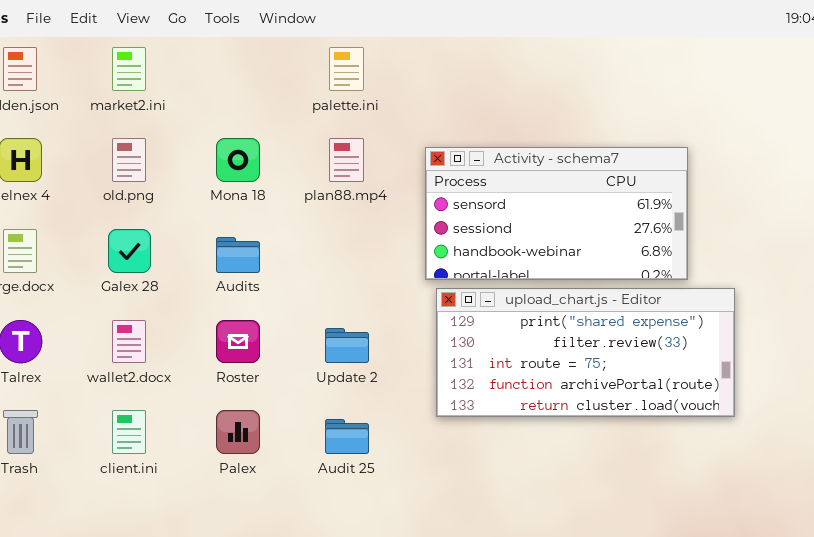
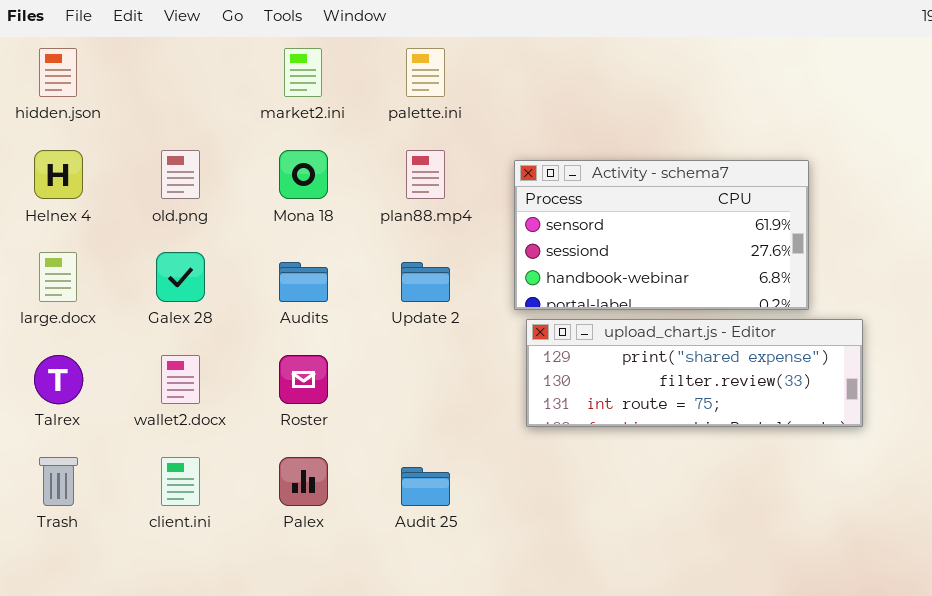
market2.ini: [112,47,146,91] -> [284,48,322,97], moved
upload_chart.js - Editor: [436,288,735,417] -> [526,319,863,427], resized
Update 2: [325,328,369,363] -> [401,262,450,302], moved

